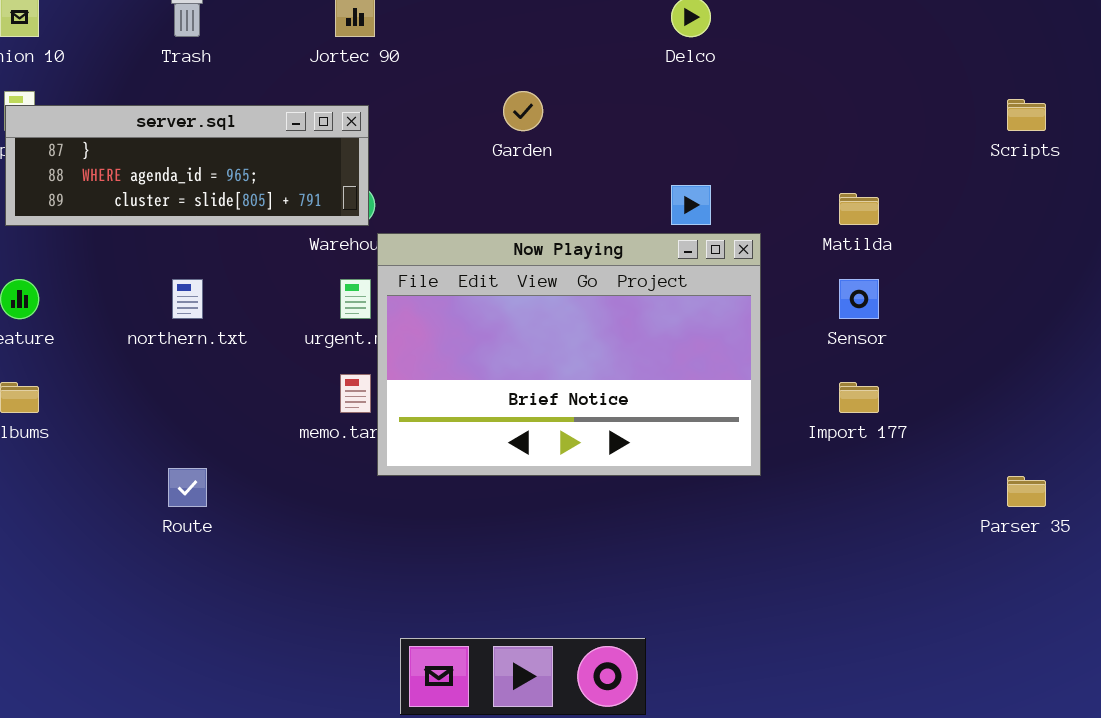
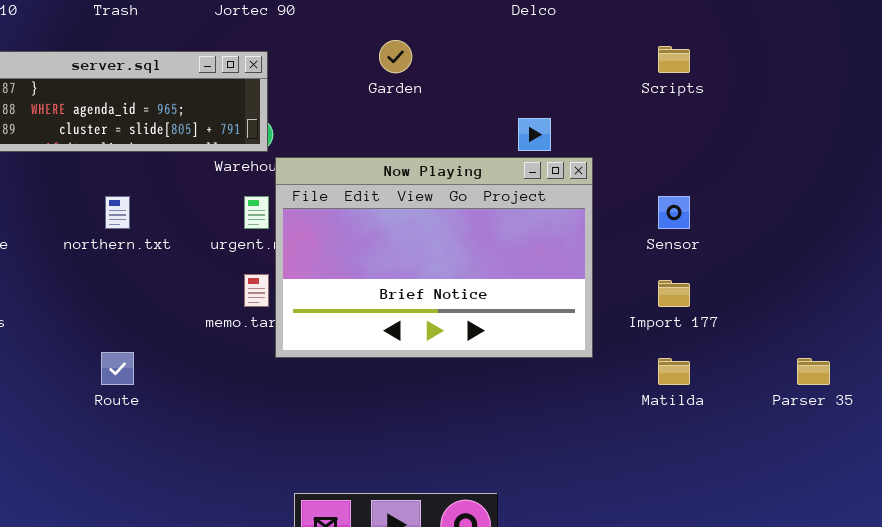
Scripts: [1007,99,1046,131] -> [658,46,690,73], moved
Matilda: [839,193,879,225] -> [658,358,690,385], moved

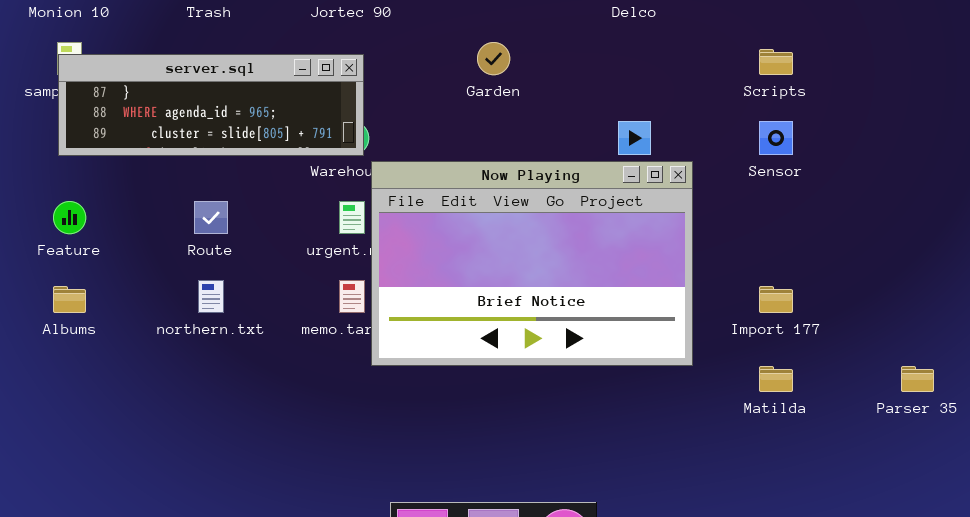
northern.txt: [105,196,130,229] -> [198,280,224,313], moved
Sensor: [658,196,690,229] -> [759,121,793,155], moved
Route: [101,352,134,385] -> [194,201,228,234], moved

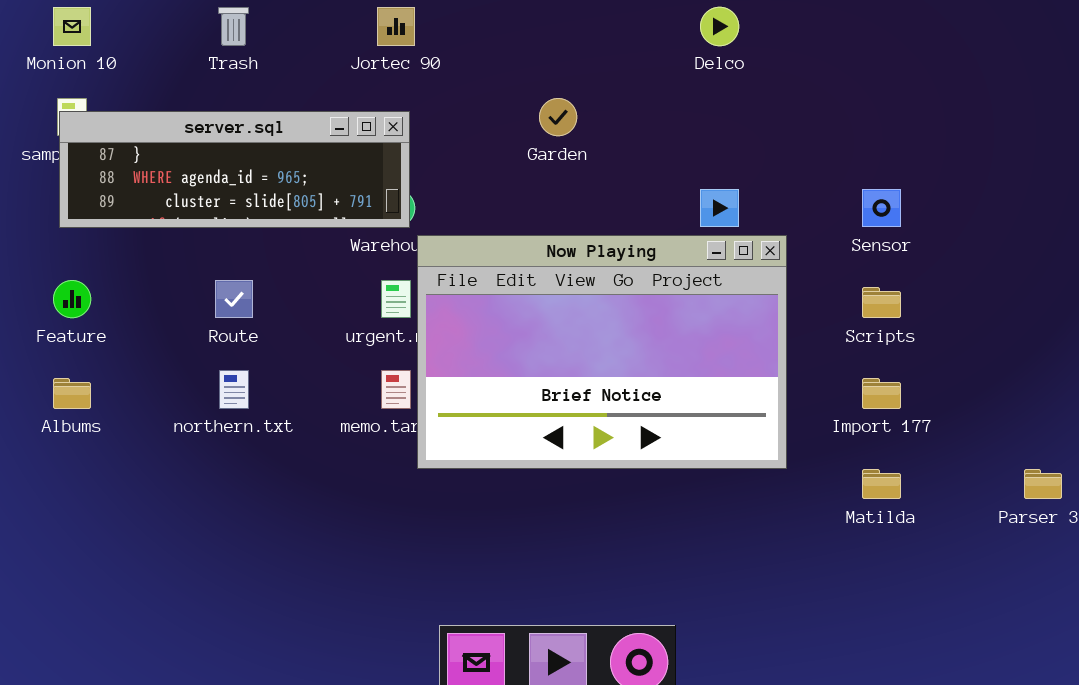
Scripts: [759,49,793,75] -> [862,287,901,318], moved

